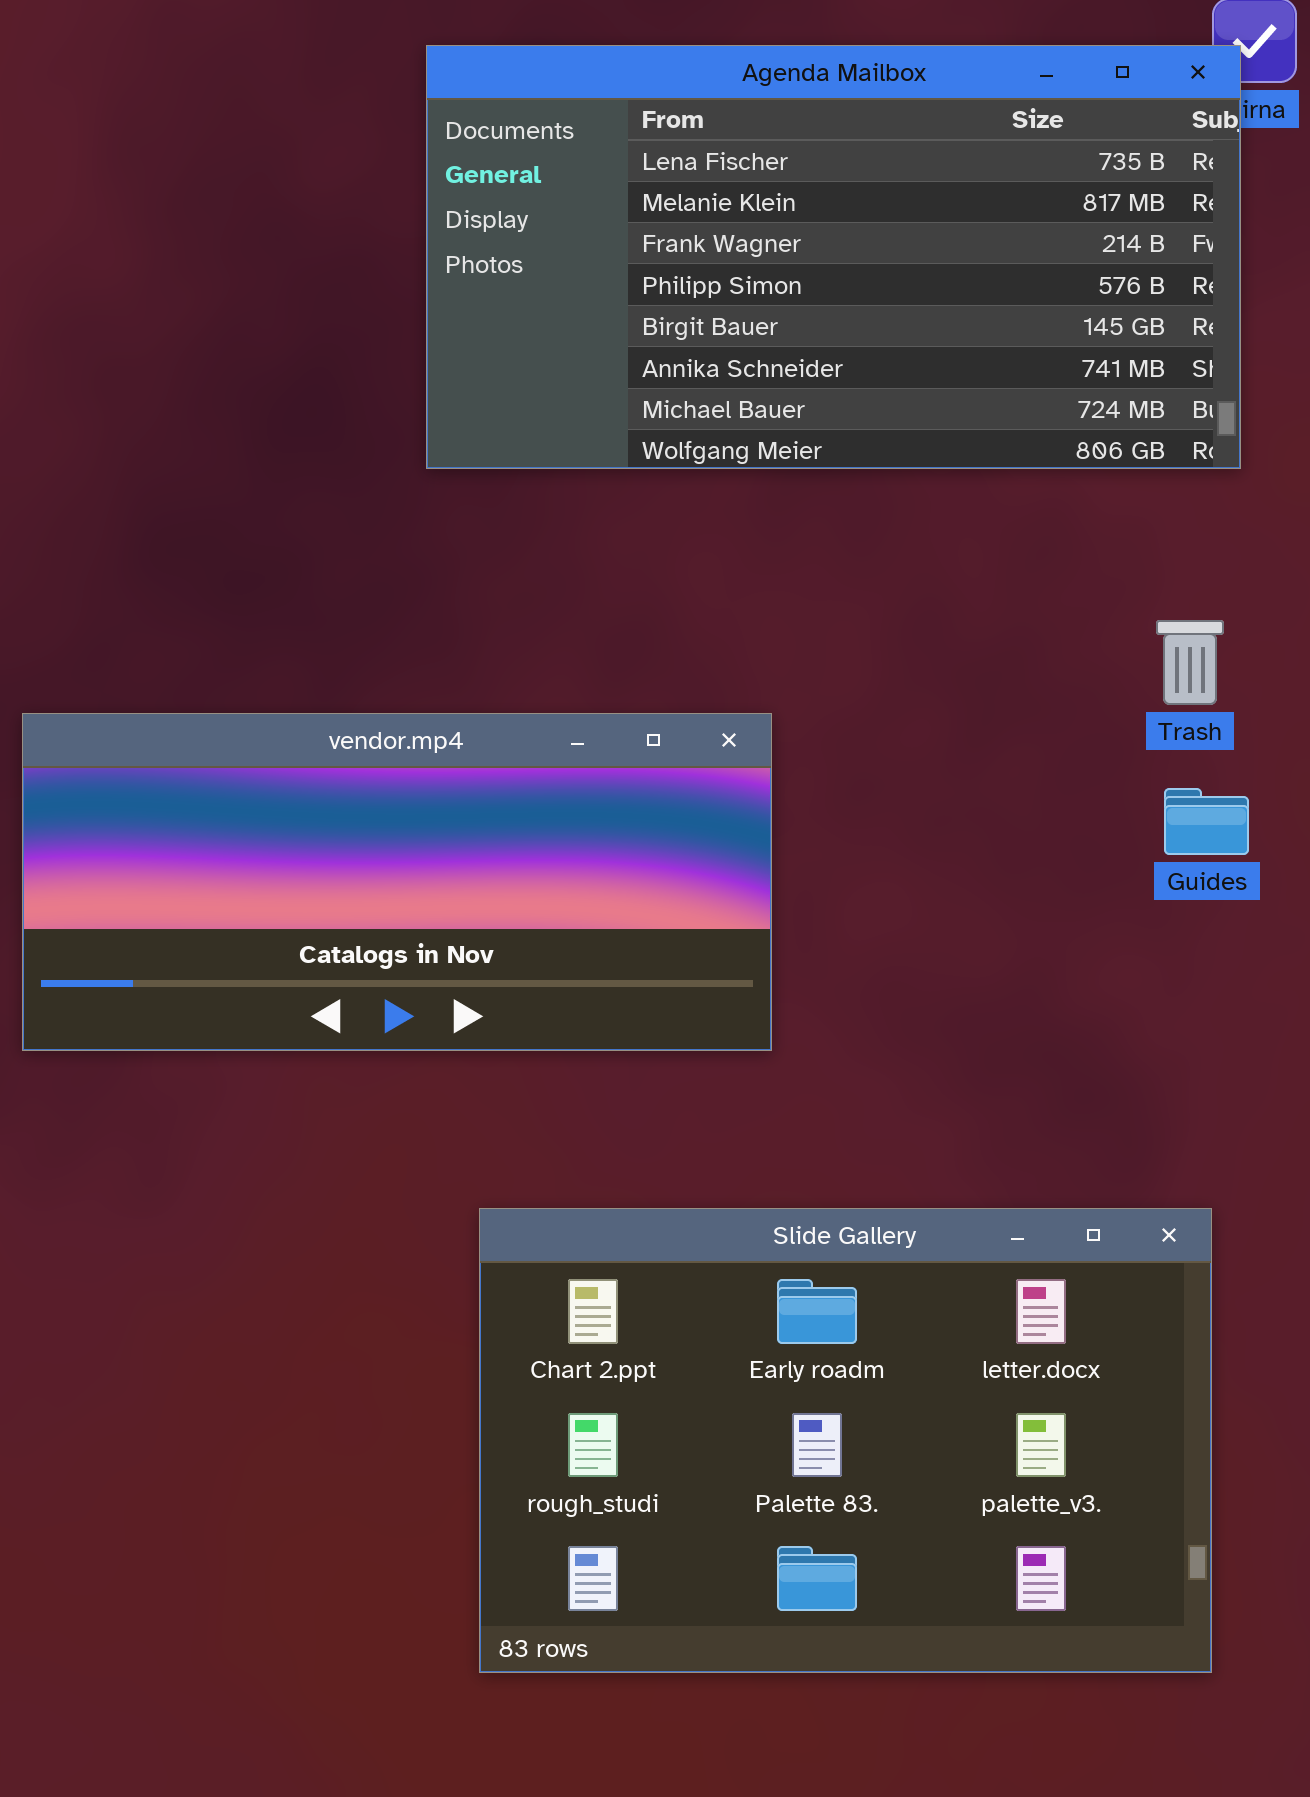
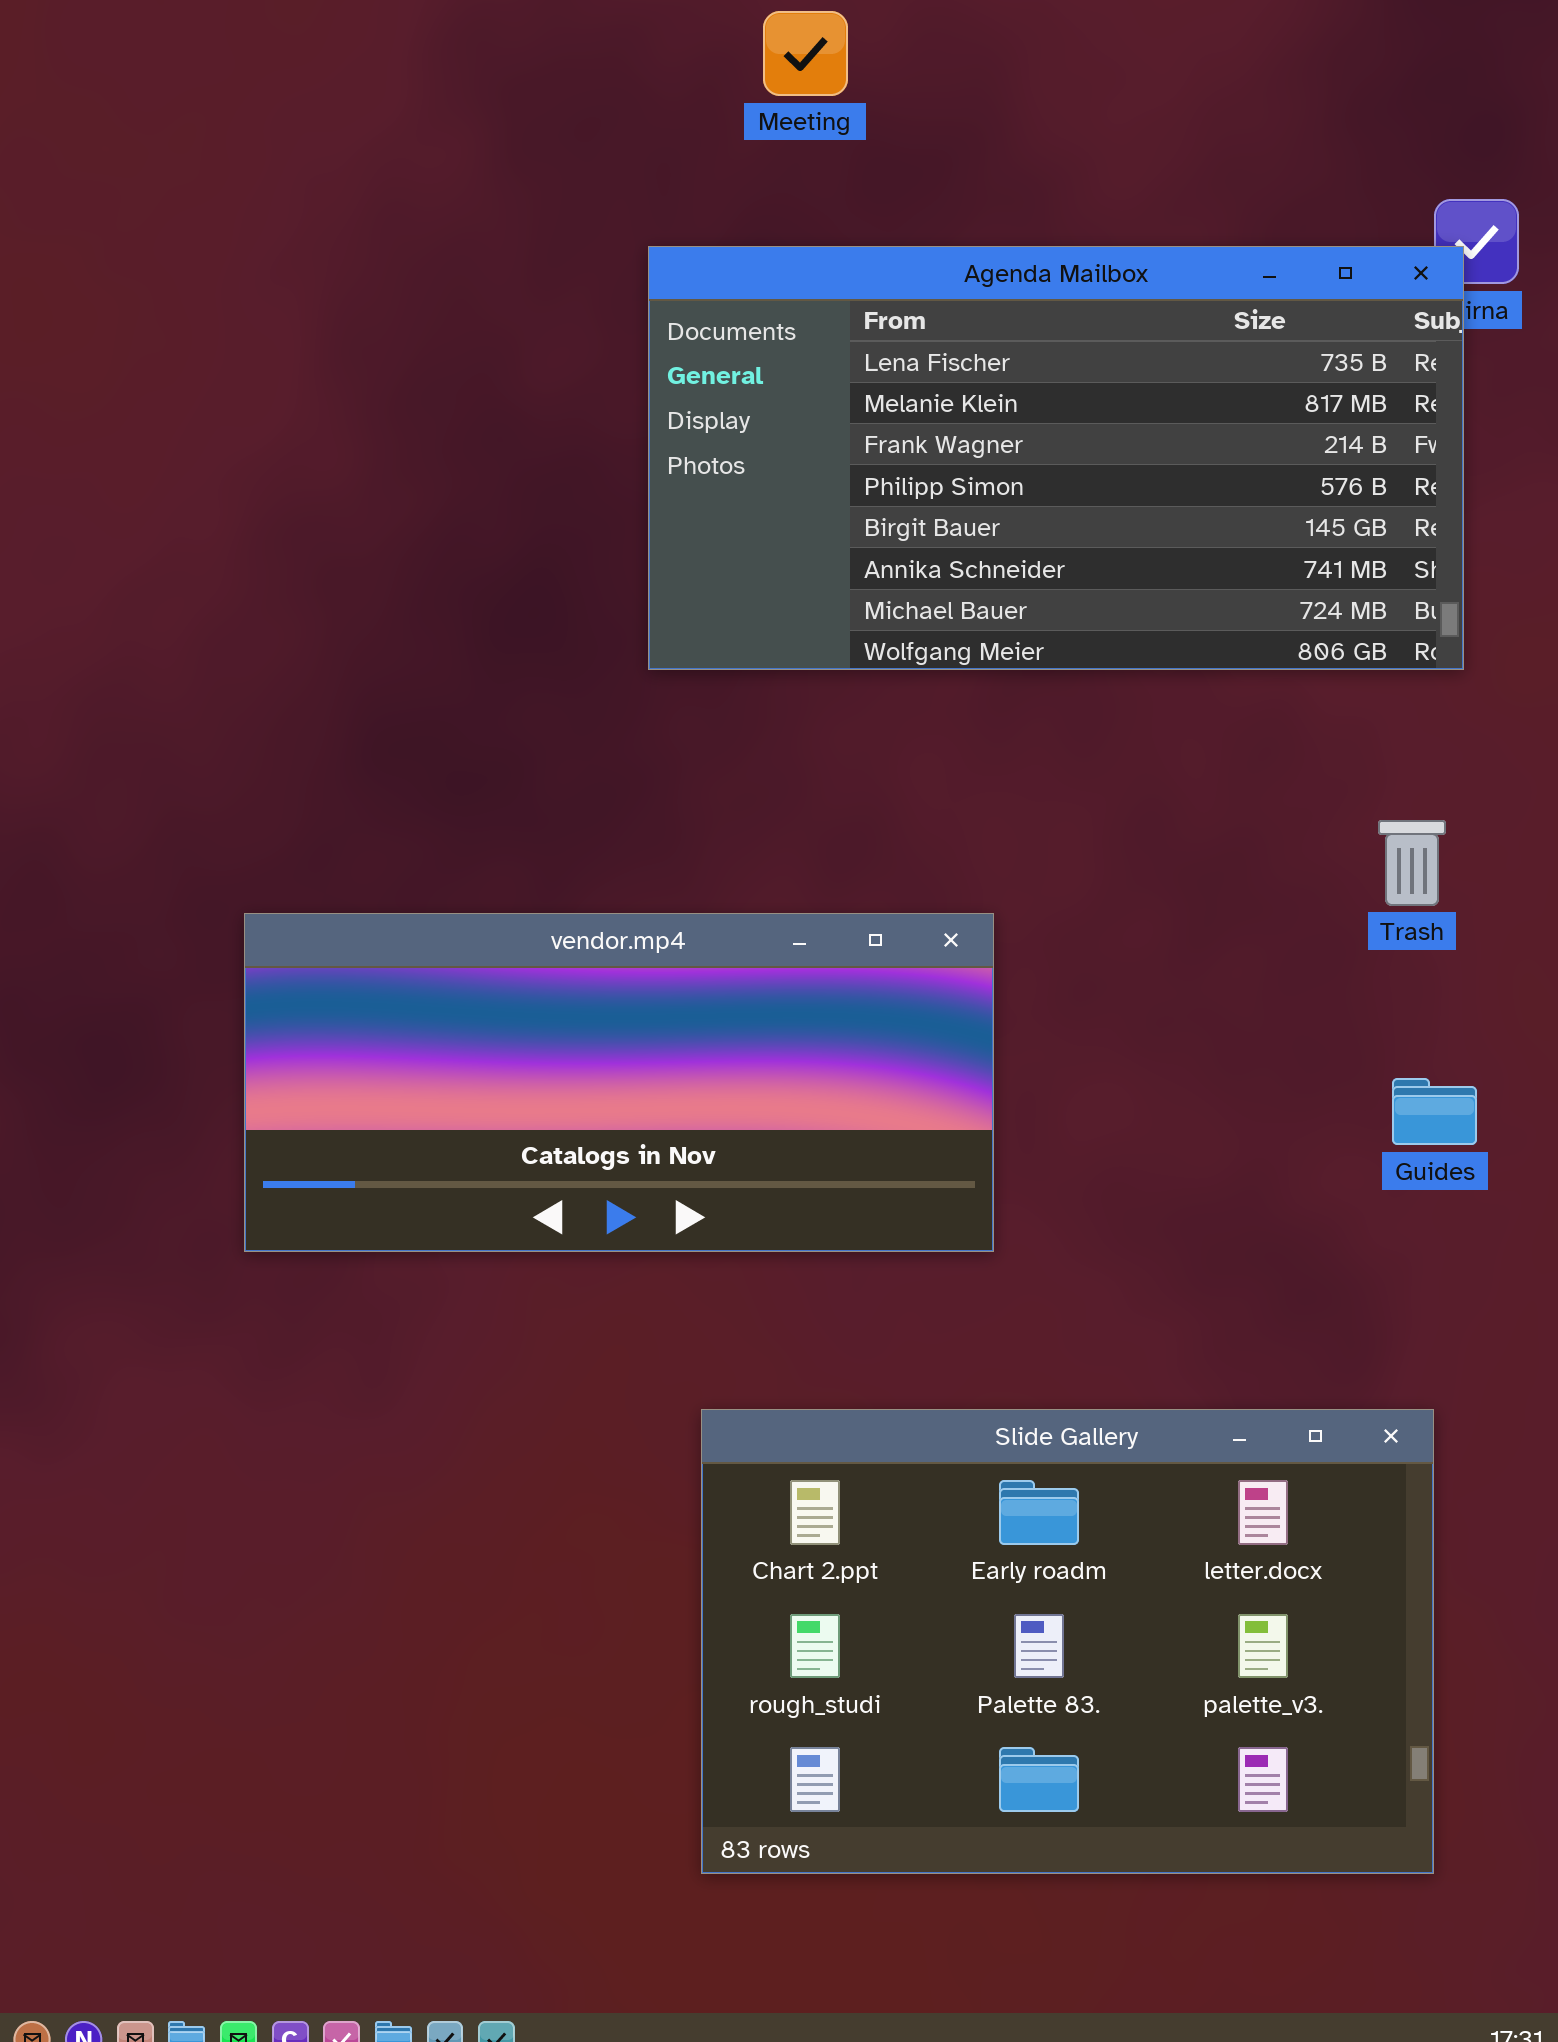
Guides: [1164,788,1249,855] -> [1392,1078,1477,1145], moved

